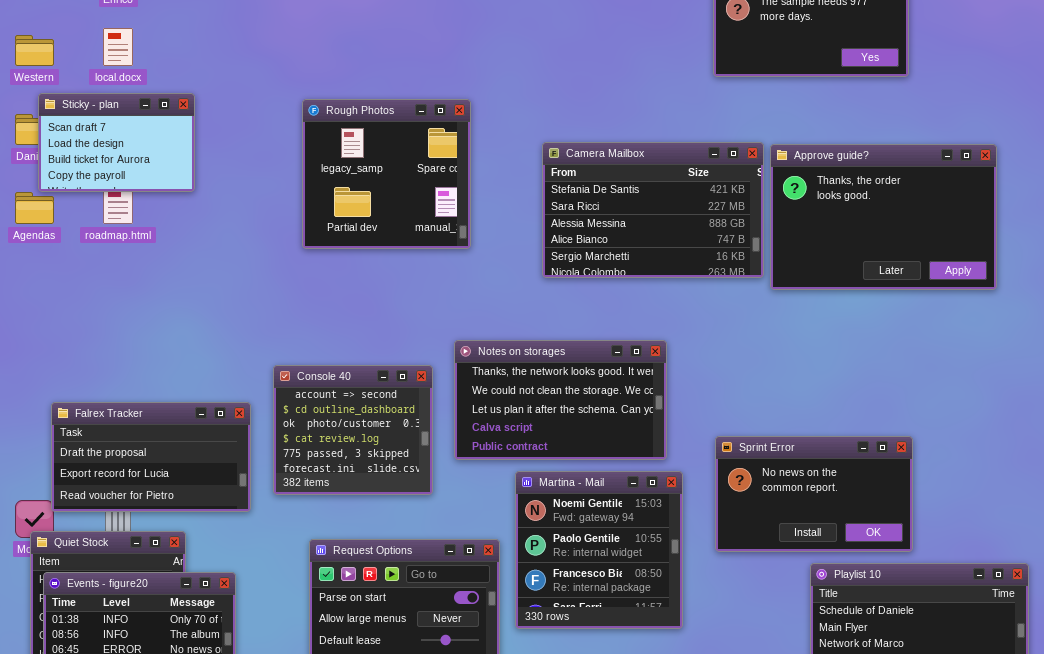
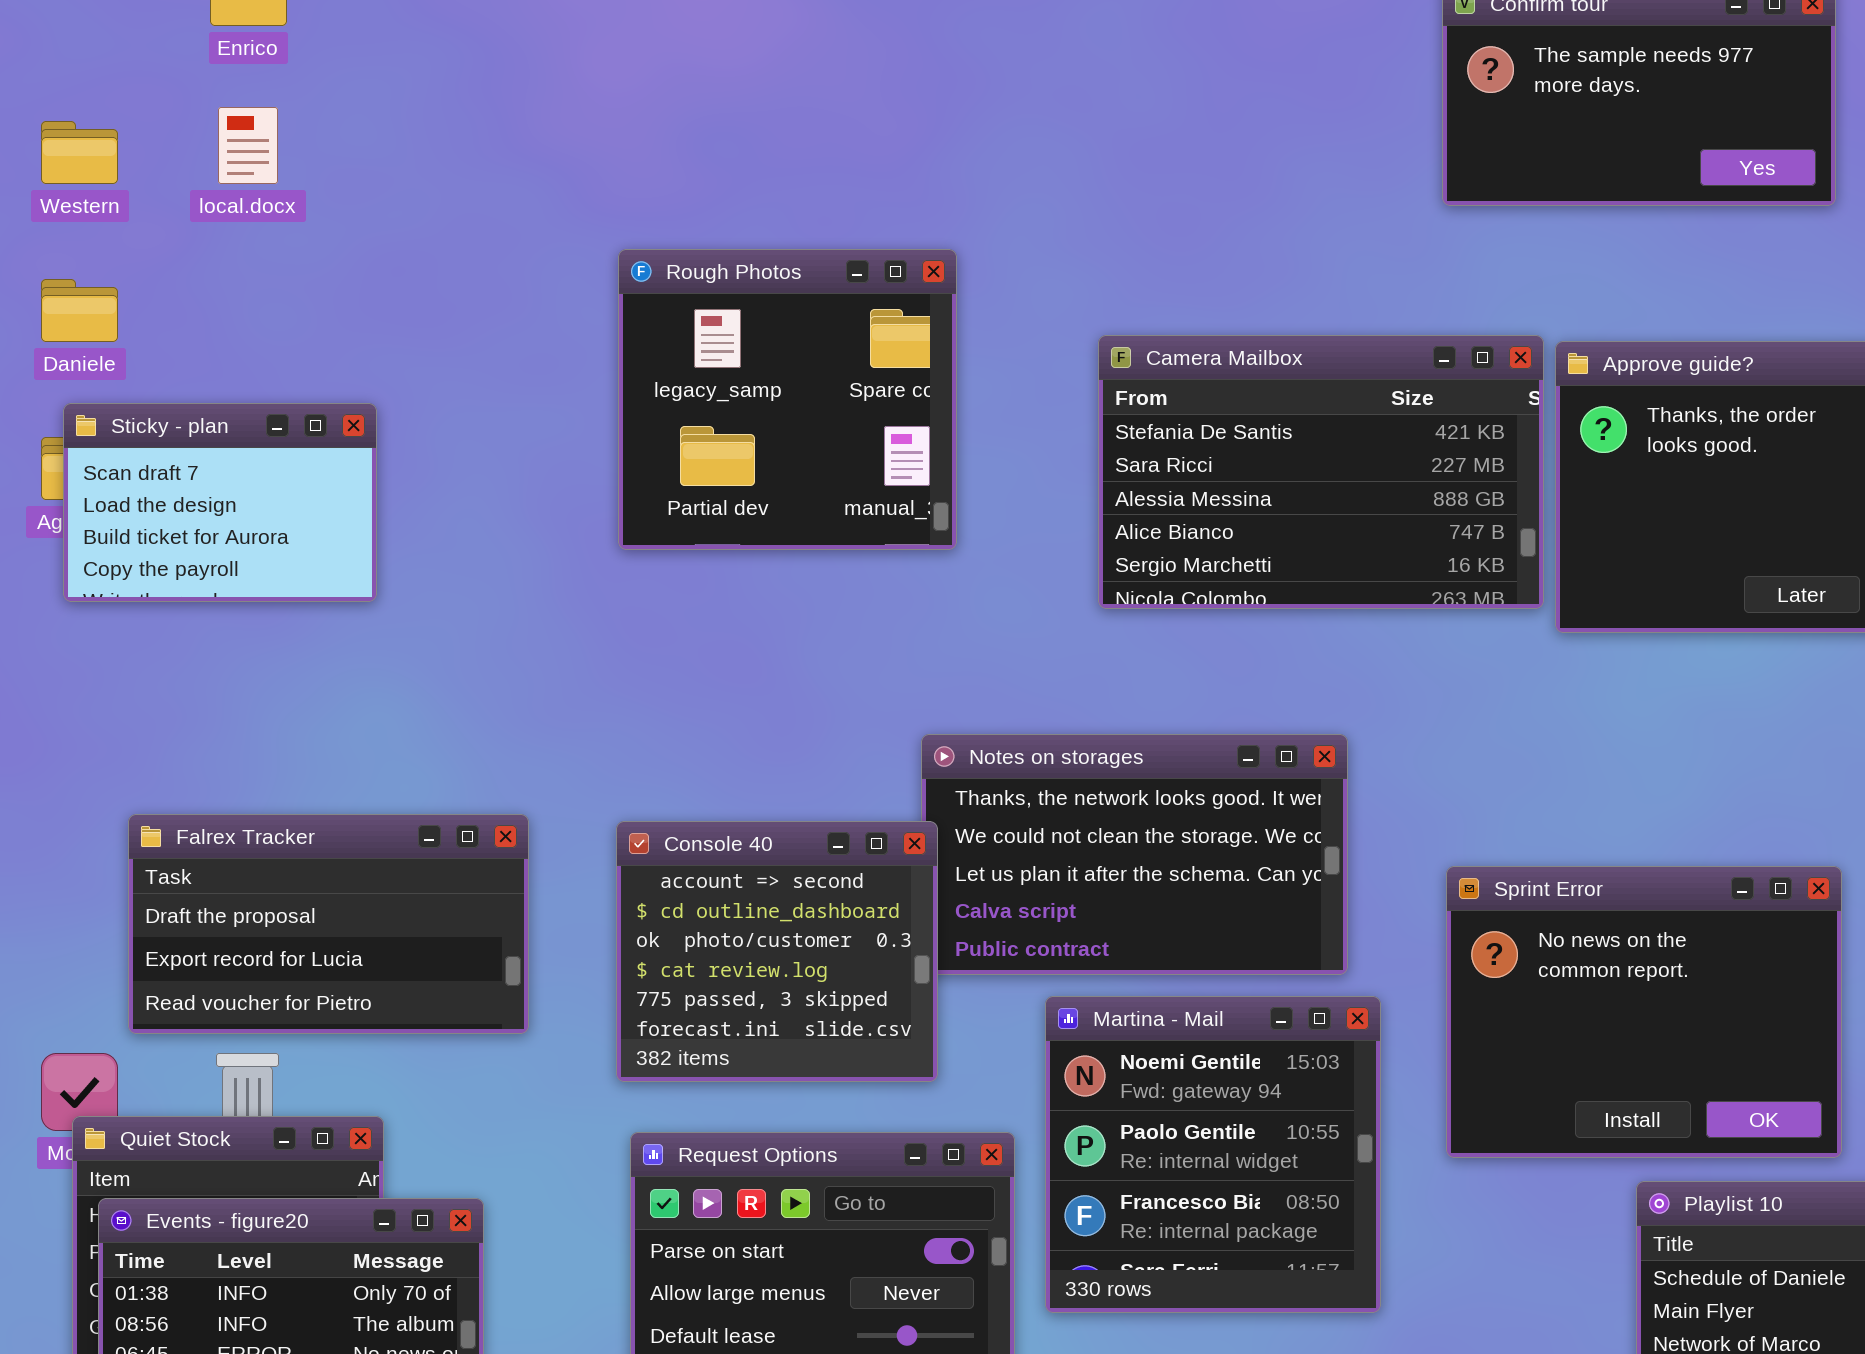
Sticky - plan: [38,93,195,192] -> [63,403,377,602], moved
Console 40: [273,365,433,495] -> [616,821,938,1082], moved
Falrex Tracker: [51,402,251,512] -> [128,814,529,1034], moved
Sprint Error: [715,436,913,552] -> [1446,866,1842,1158], resized

